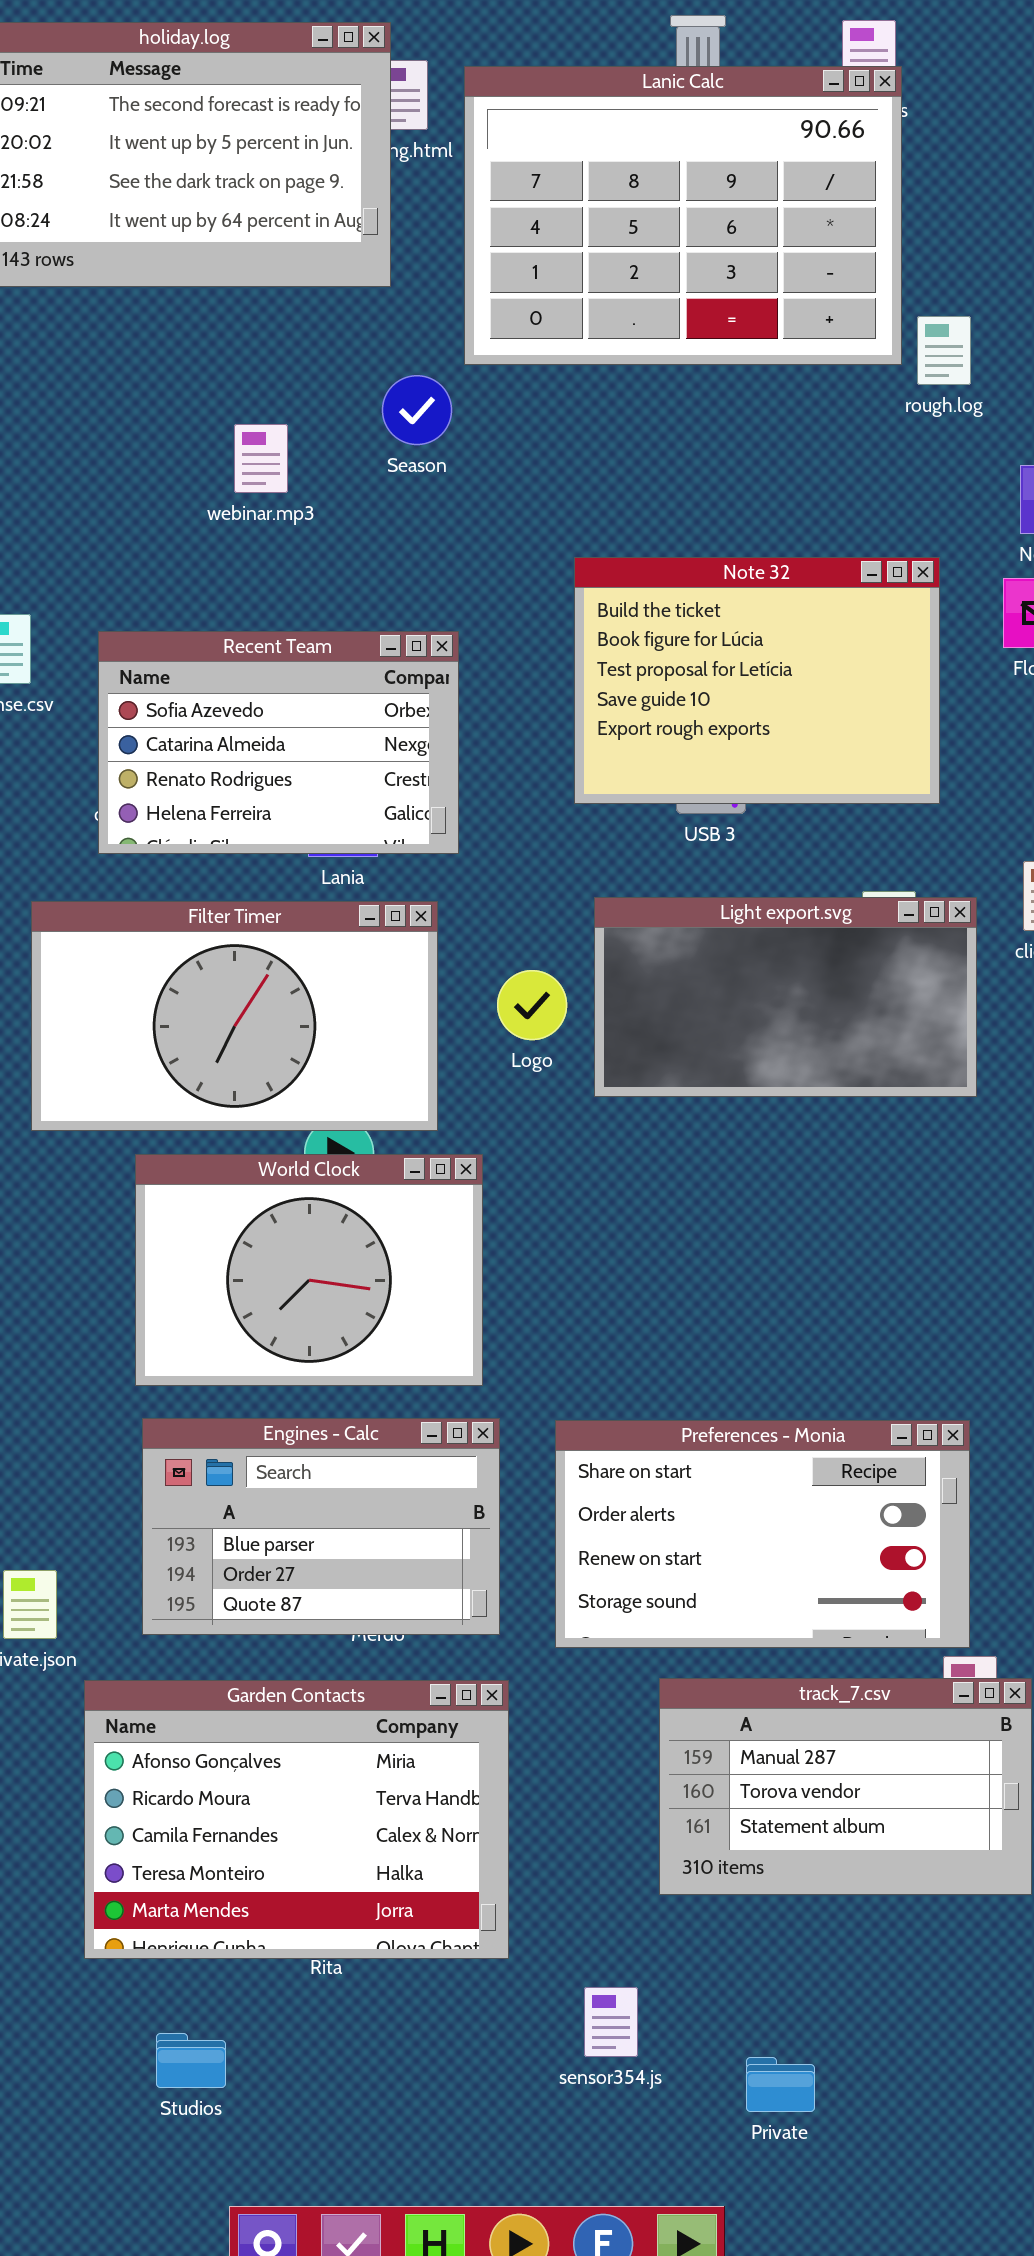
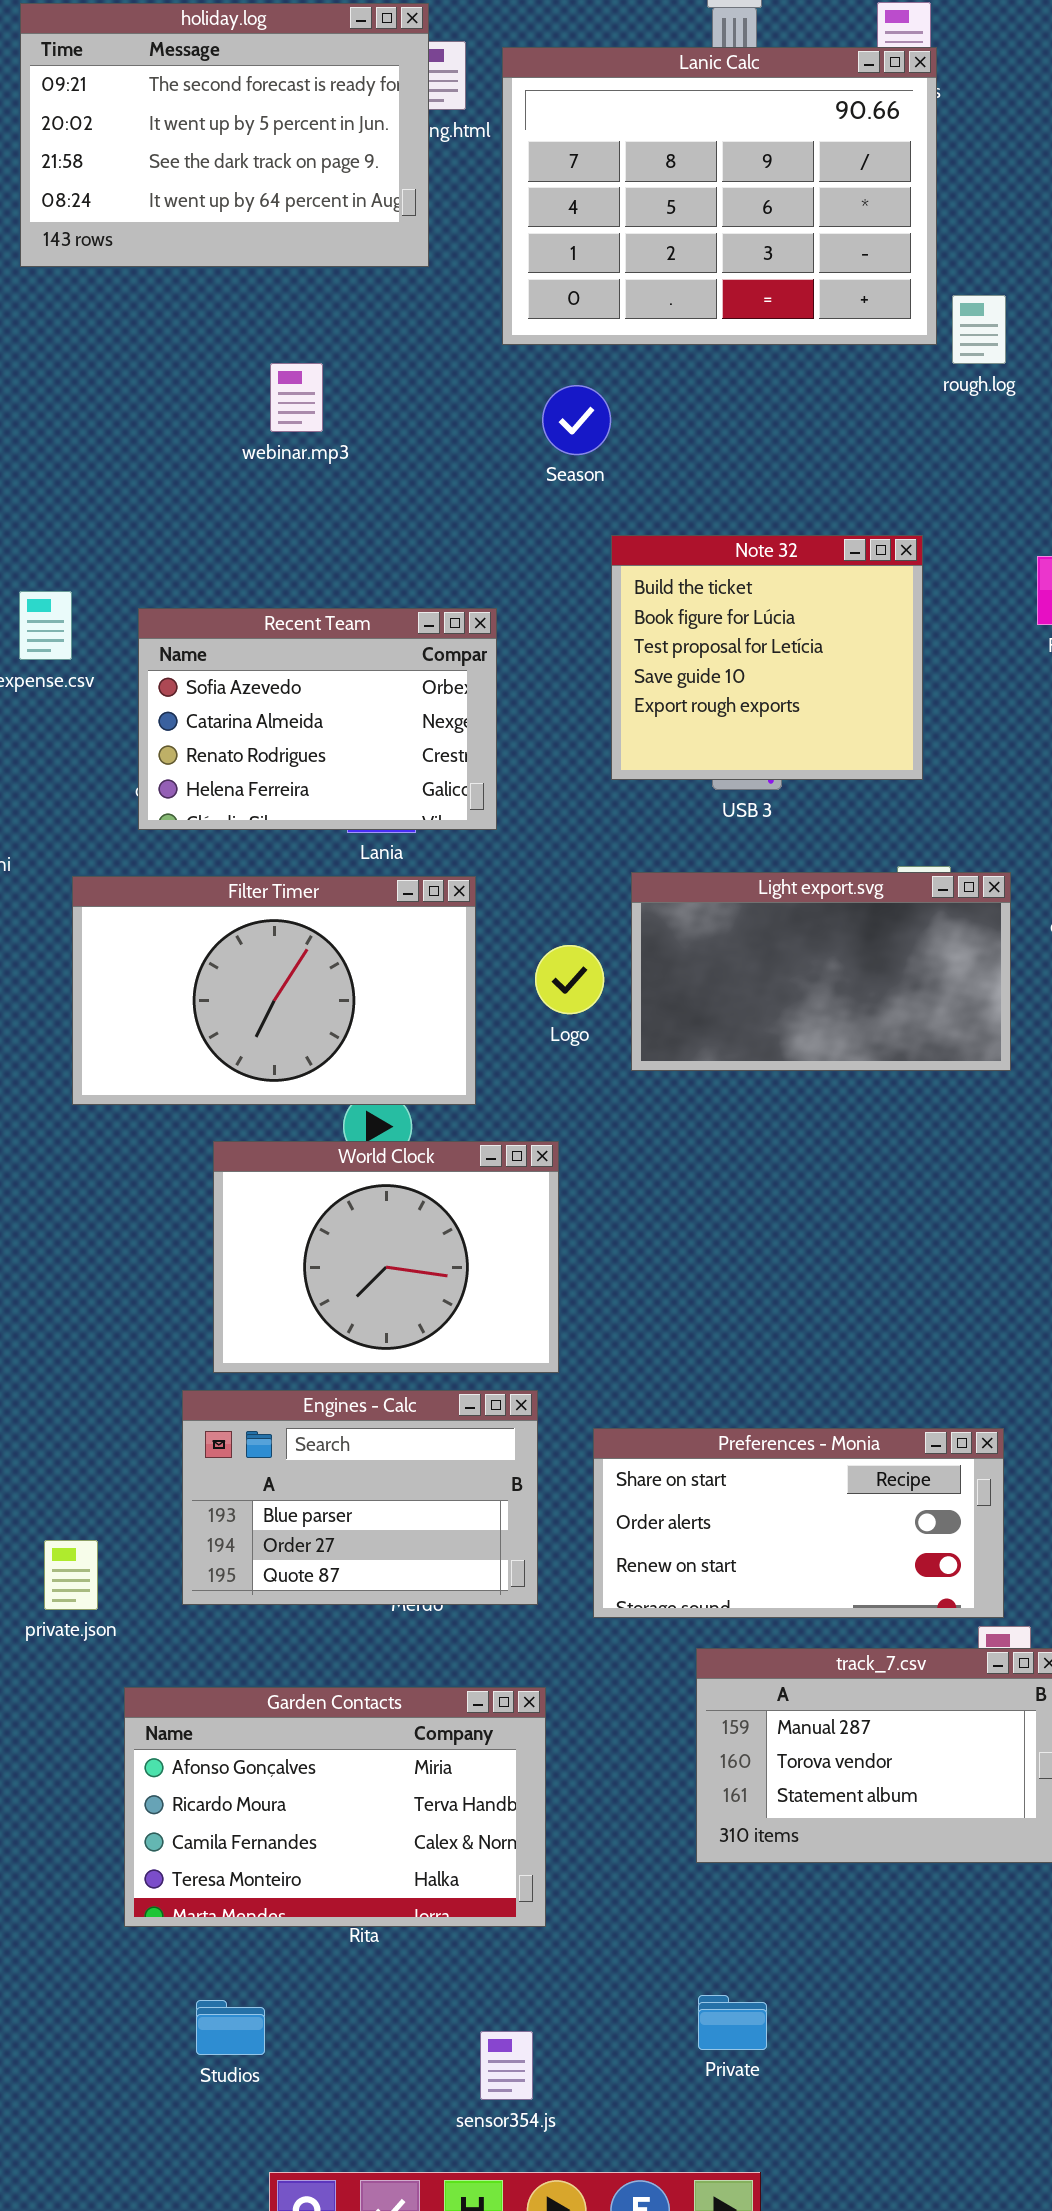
Season: [382,375,452,445] -> [542,385,611,455], moved
webinar.mp3: [234,424,288,493] -> [270,363,323,432], moved
Note 32: [574,557,940,804] -> [611,535,923,780], resized
World Clock: [135,1154,483,1386] -> [213,1141,559,1373], moved
Preferences - Monia: [555,1420,970,1648] -> [593,1428,1004,1618], resized
Garden Contacts: [84,1680,509,1959] -> [124,1687,546,1927], resized
sensor354.js: [584,1987,638,2057] -> [480,2031,533,2100], moved
Private: [746,2057,815,2112] -> [698,1995,767,2050], moved

